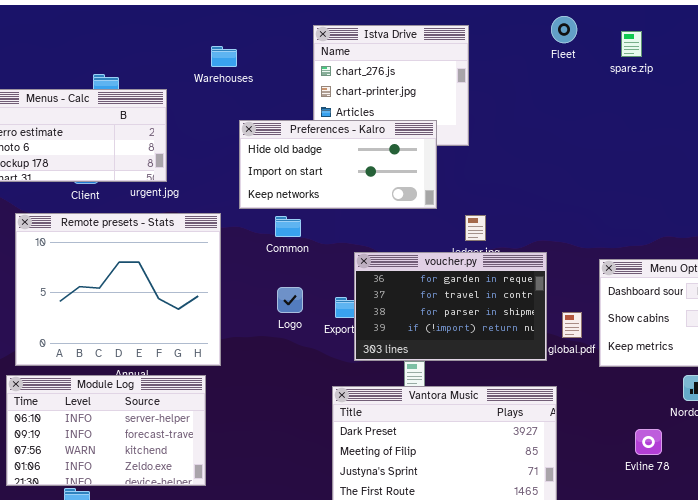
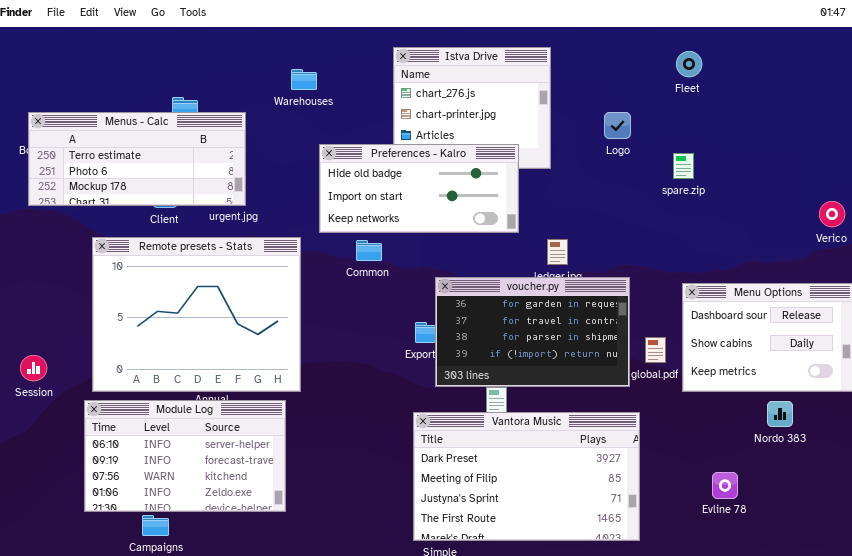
Fleet: [551,16,577,43] -> [676,51,702,77], moved
spare.zip: [621,31,642,57] -> [673,153,694,179], moved
Logo: [277,287,303,313] -> [604,112,631,139], moved
Evline 78: [635,429,662,455] -> [712,472,738,499], moved

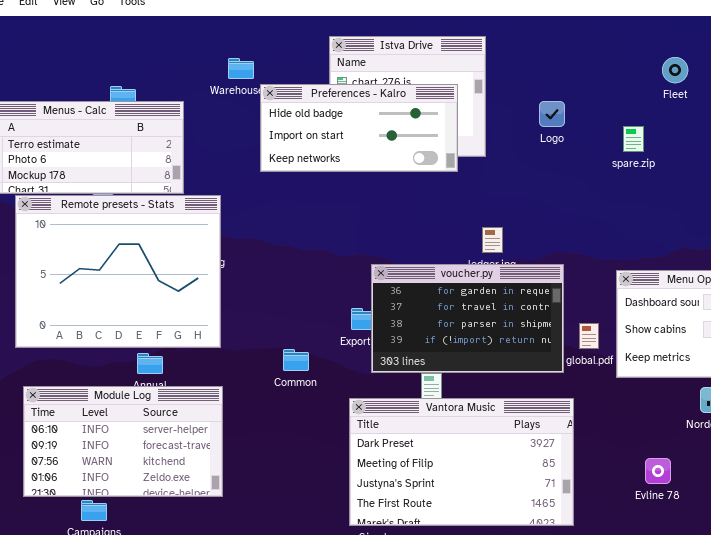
Fleet: [676,51,702,77] -> [662,57,688,83], moved
Preferences - Kalro: [319,144,519,233] -> [260,84,458,172], moved
spare.zip: [673,153,694,179] -> [623,126,644,152], moved
Remote presets - Stats: [92,237,301,392] -> [15,195,221,348], moved
Common: [356,240,382,261] -> [283,349,309,371], moved

